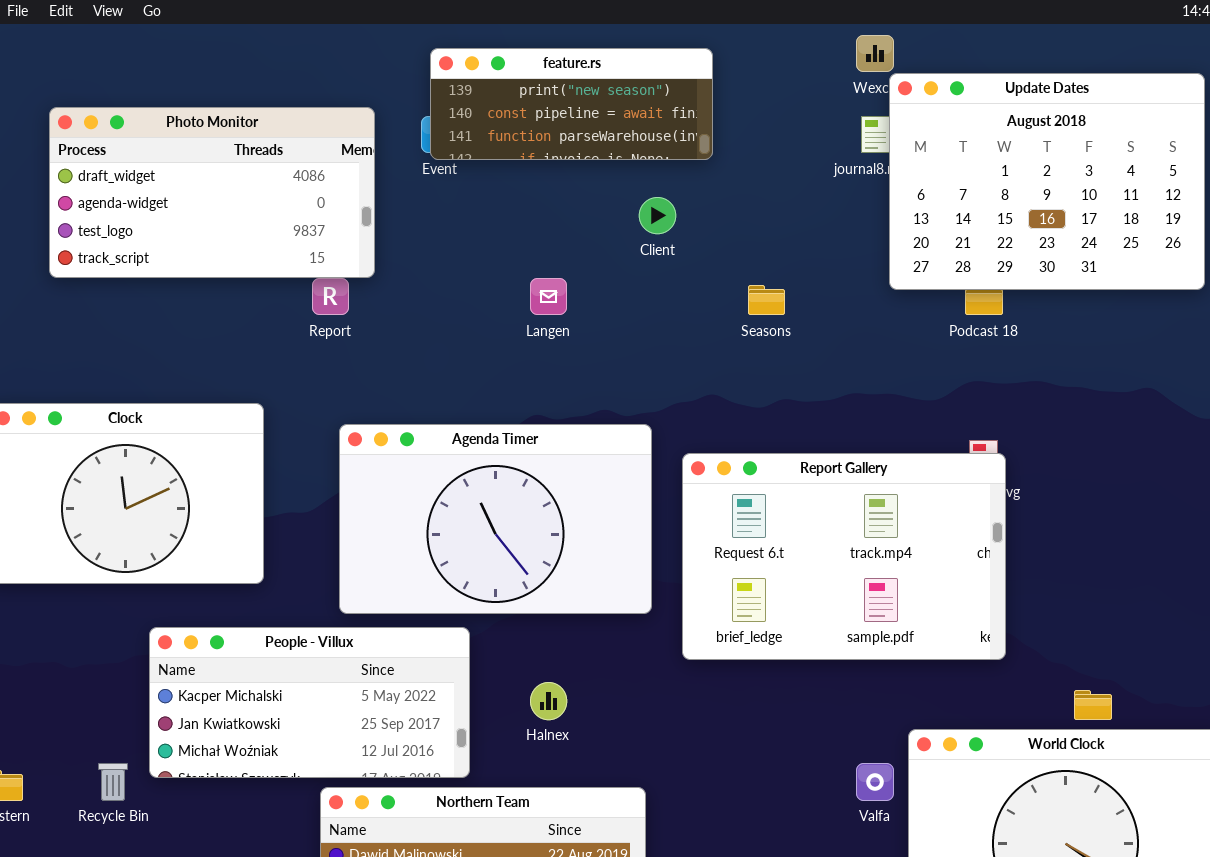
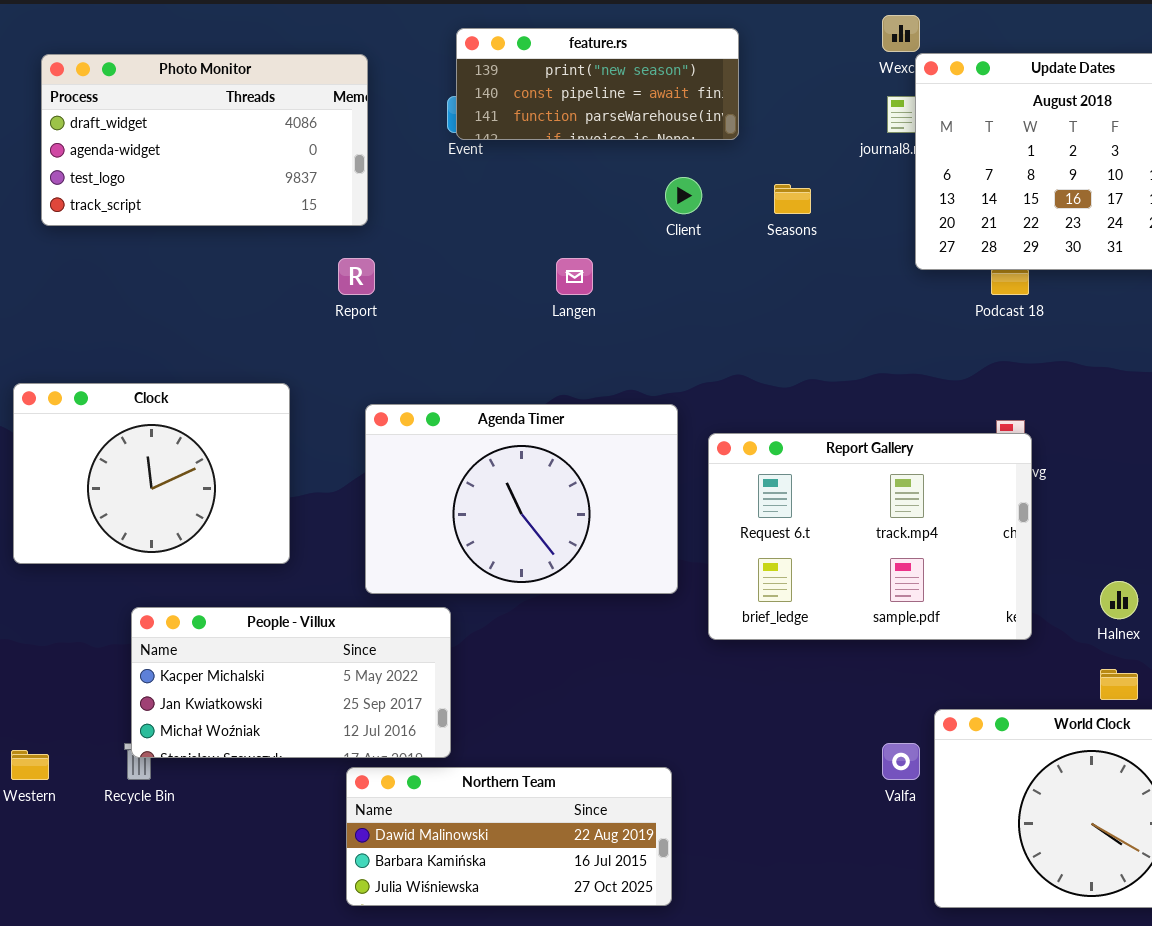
Photo Monitor: [49,107,375,278] -> [41,54,368,226], moved
Seasons: [748,285,785,315] -> [774,184,811,214], moved
People - Villux: [149,627,470,778] -> [131,607,451,758], moved
Halnex: [530,682,567,720] -> [1100,581,1138,619], moved

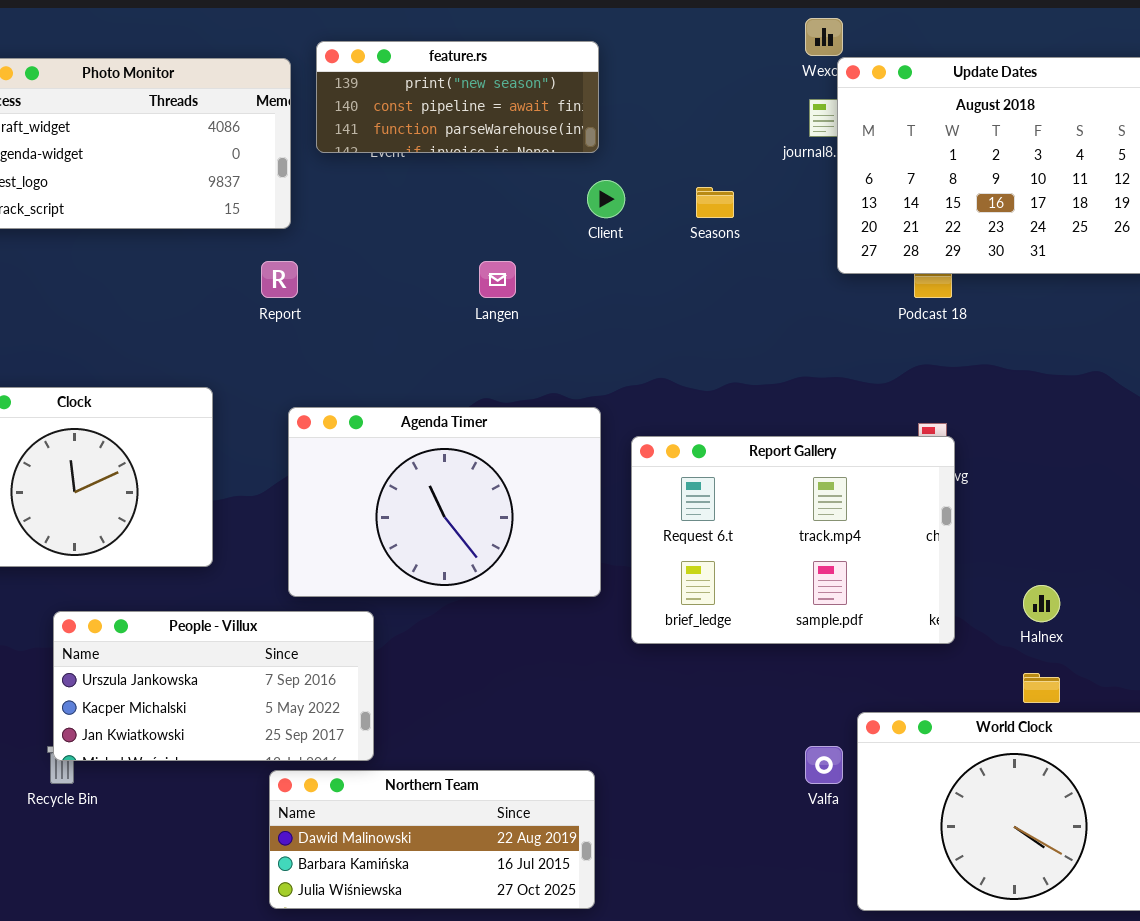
feature.rs: [456,28,739,140] -> [316,41,599,153], moved
People - Villux: [131,607,451,758] -> [53,611,374,761], scrolled up 1 row

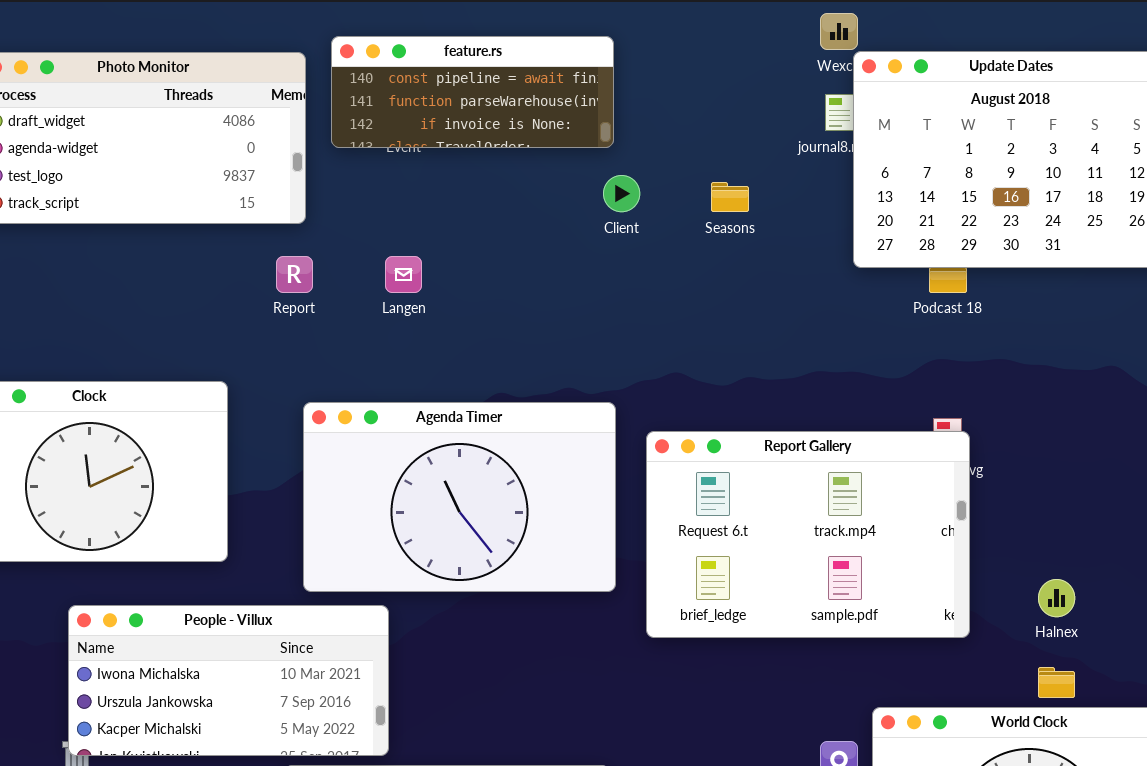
feature.rs: [316,41,599,153] -> [331,36,614,148], scrolled down 1 row
Langen: [479,261,516,298] -> [385,256,422,293], moved
People - Villux: [53,611,374,761] -> [68,605,389,756], scrolled up 1 row

